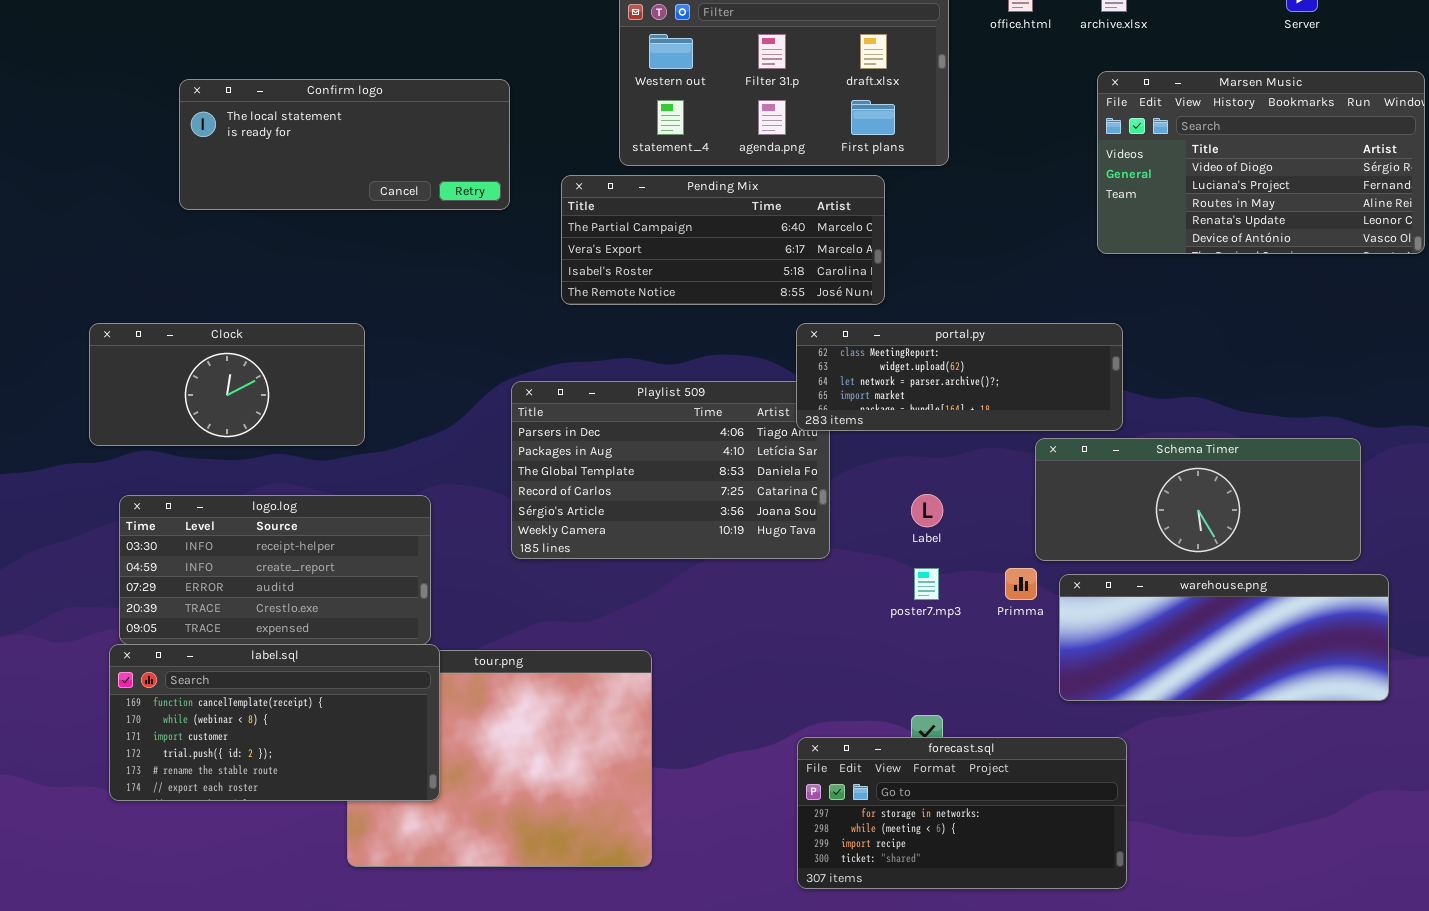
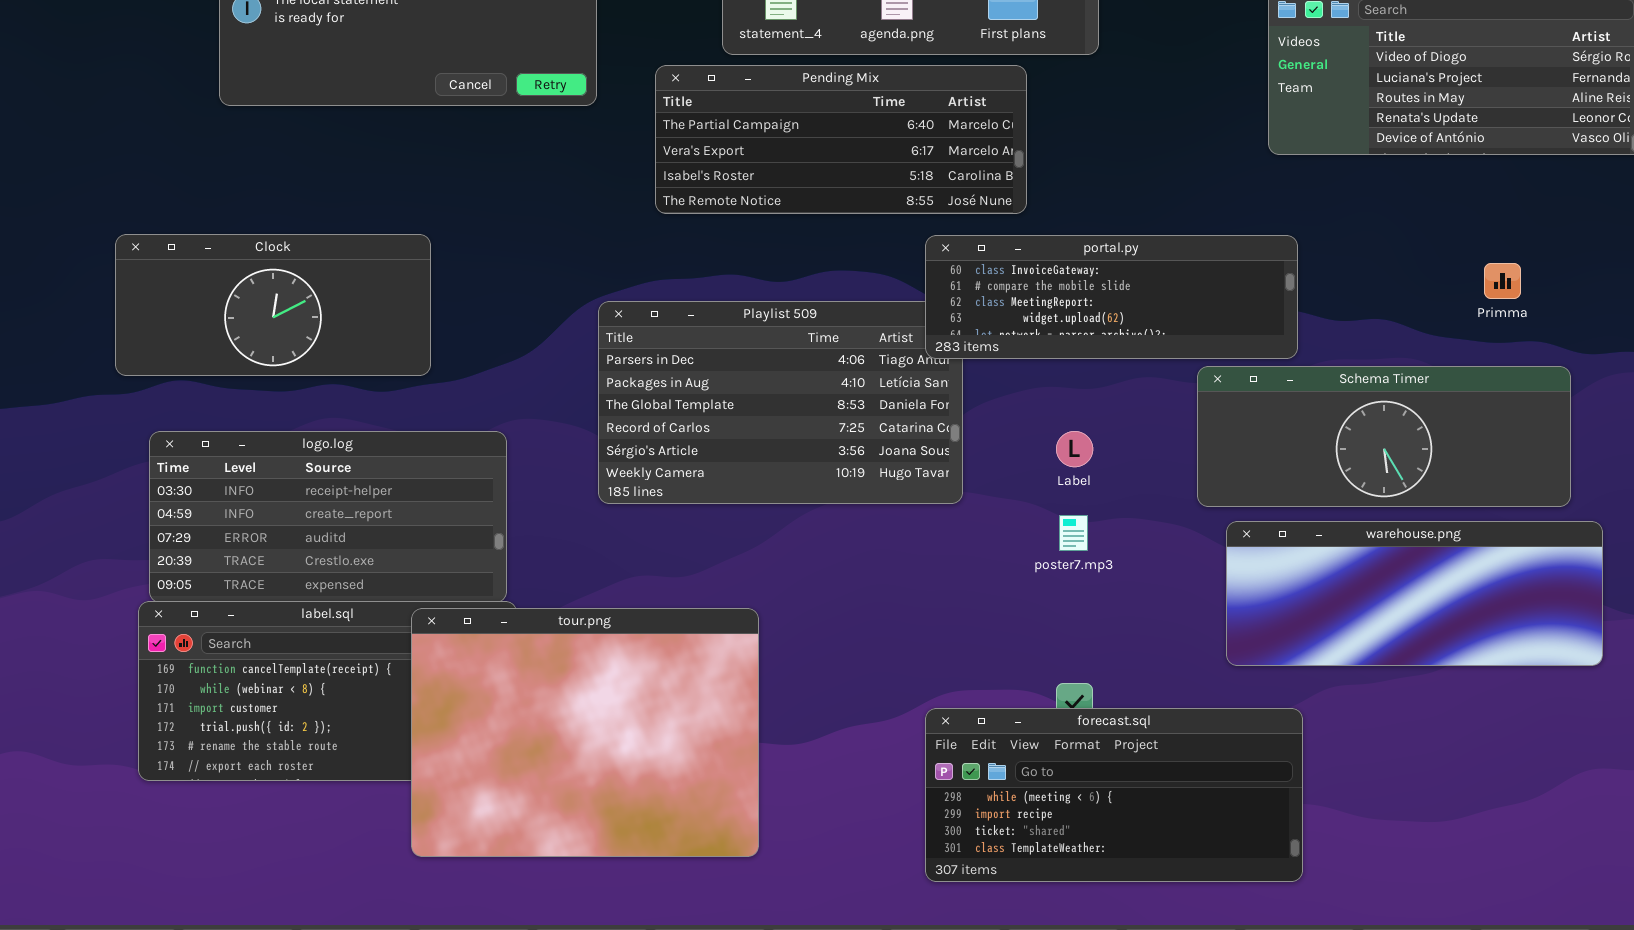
portal.py: [796,323,1123,431] -> [925,235,1298,359], scrolled up 2 rows
Primma: [1005,568,1037,600] -> [1484,263,1521,299], moved
tour.png: [347,650,652,867] -> [411,608,759,857], raised
forecast.sql: [797,737,1127,889] -> [925,708,1303,882], scrolled down 1 row

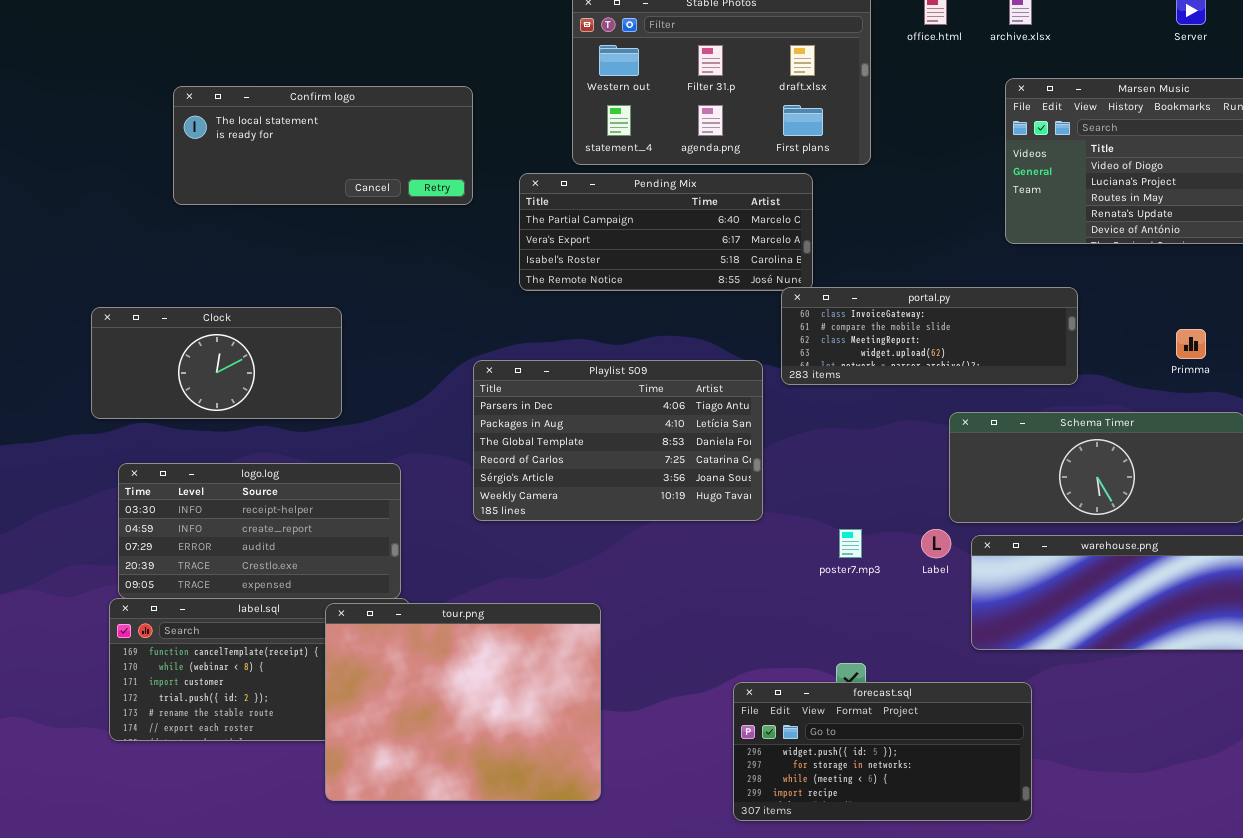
portal.py: [925,235,1298,359] -> [781,287,1078,385], moved
Label: [1056,431,1093,467] -> [921,529,951,558], moved
forecast.sql: [925,708,1303,882] -> [733,682,1032,821], scrolled up 2 rows

